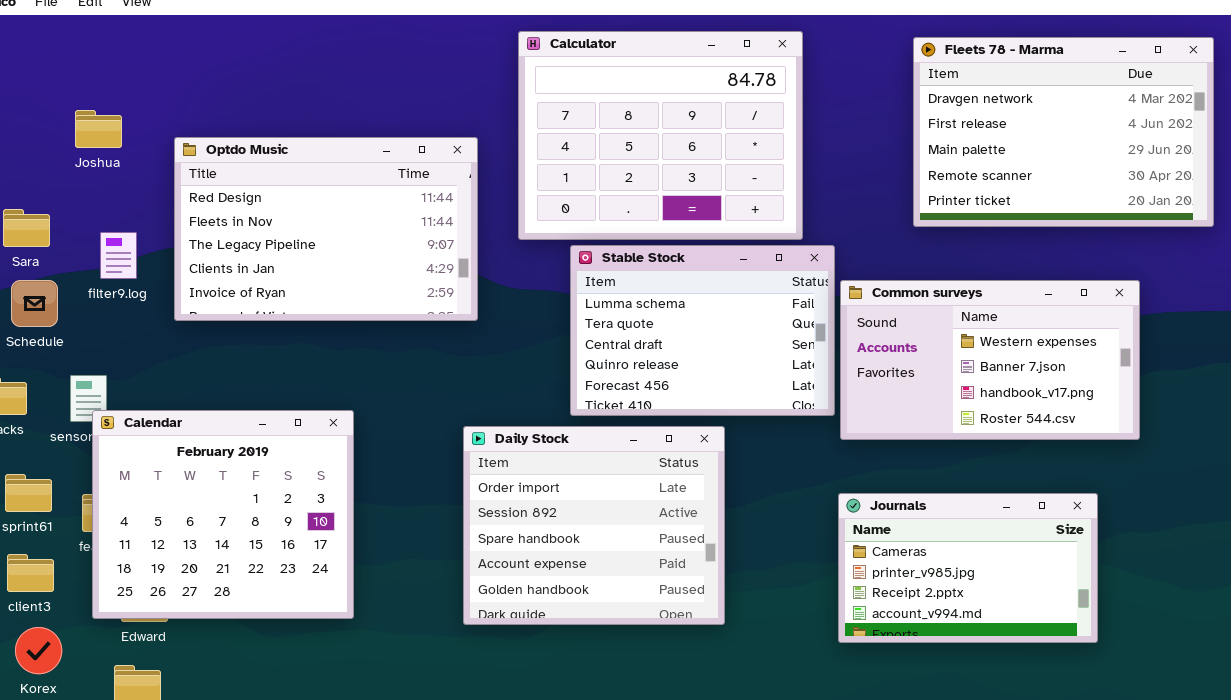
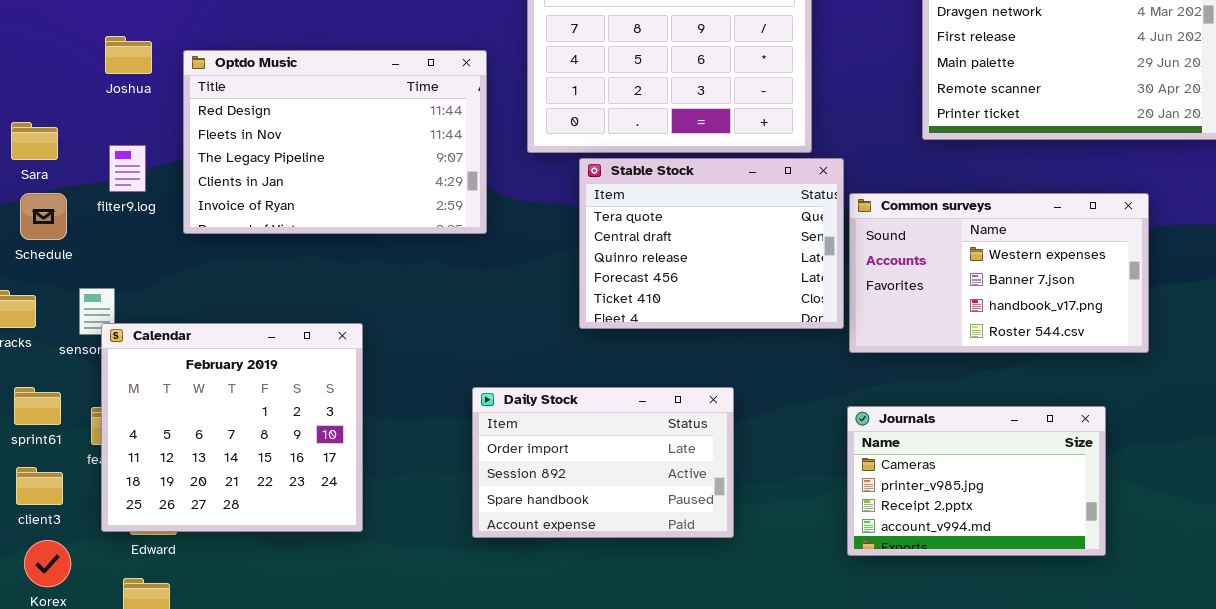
Joshua: [75,110,122,148] -> [105,36,152,74], moved
Stable Stock: [570,245,835,416] -> [579,158,844,329], scrolled down 1 row
Daily Stock: [463,426,725,625] -> [472,387,734,538], resized

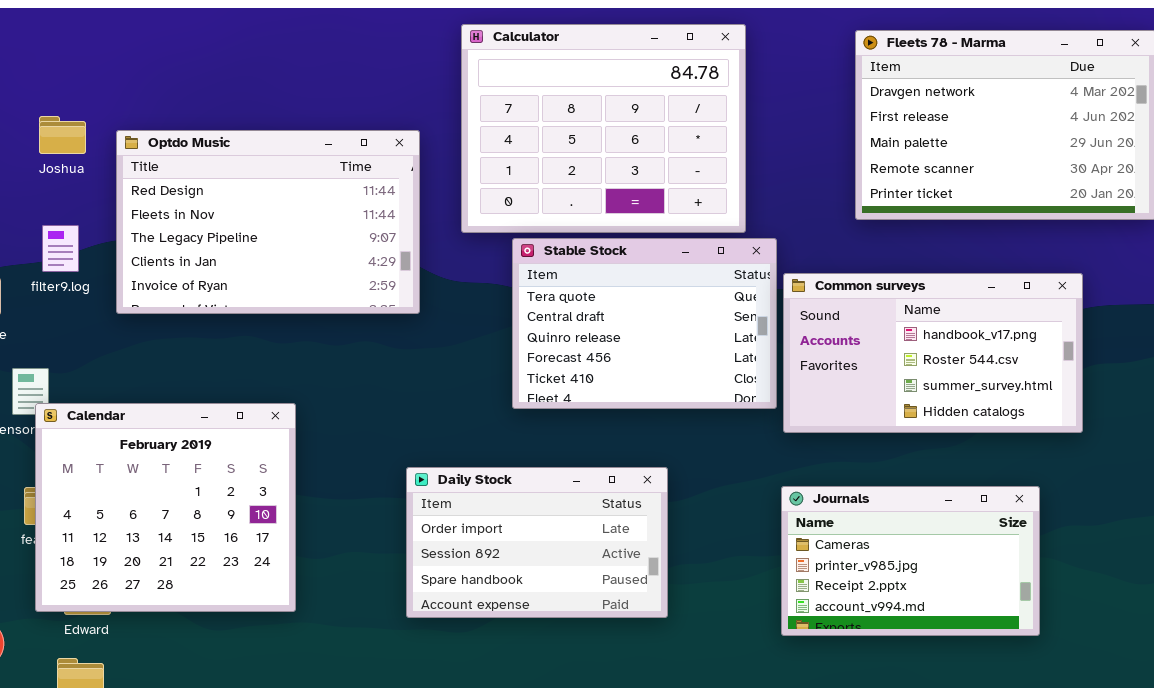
Common surveys: [849,193,1149,353] -> [783,273,1083,433], scrolled down 2 rows

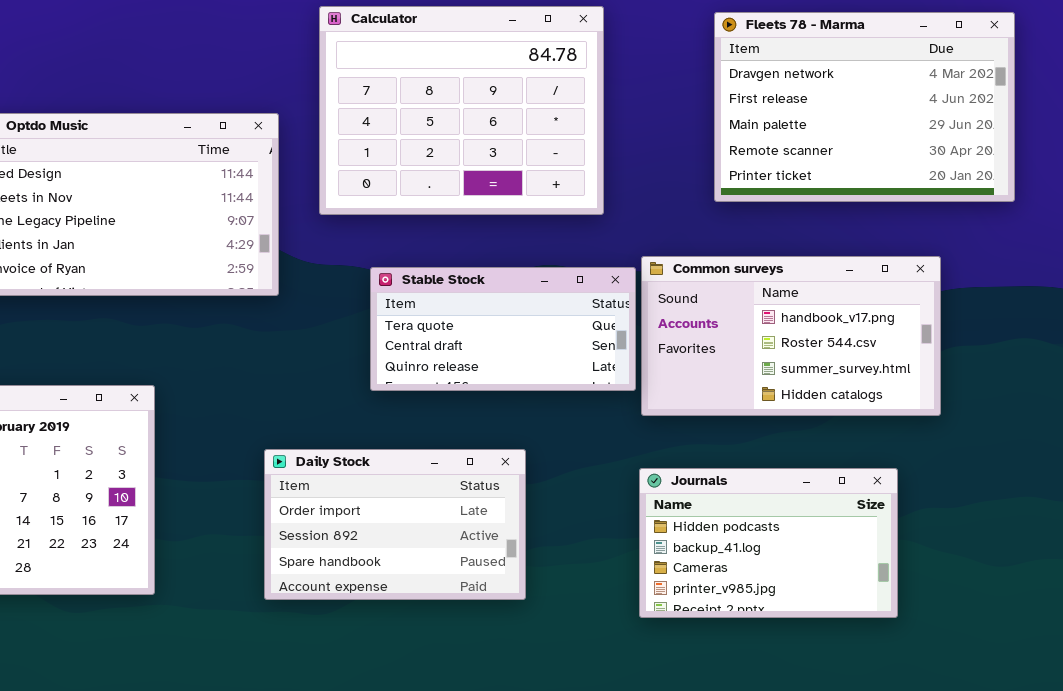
Stable Stock: [512,238,777,409] -> [370,267,636,391], resized
Journals: [781,486,1040,636] -> [639,468,898,618], scrolled up 2 rows

